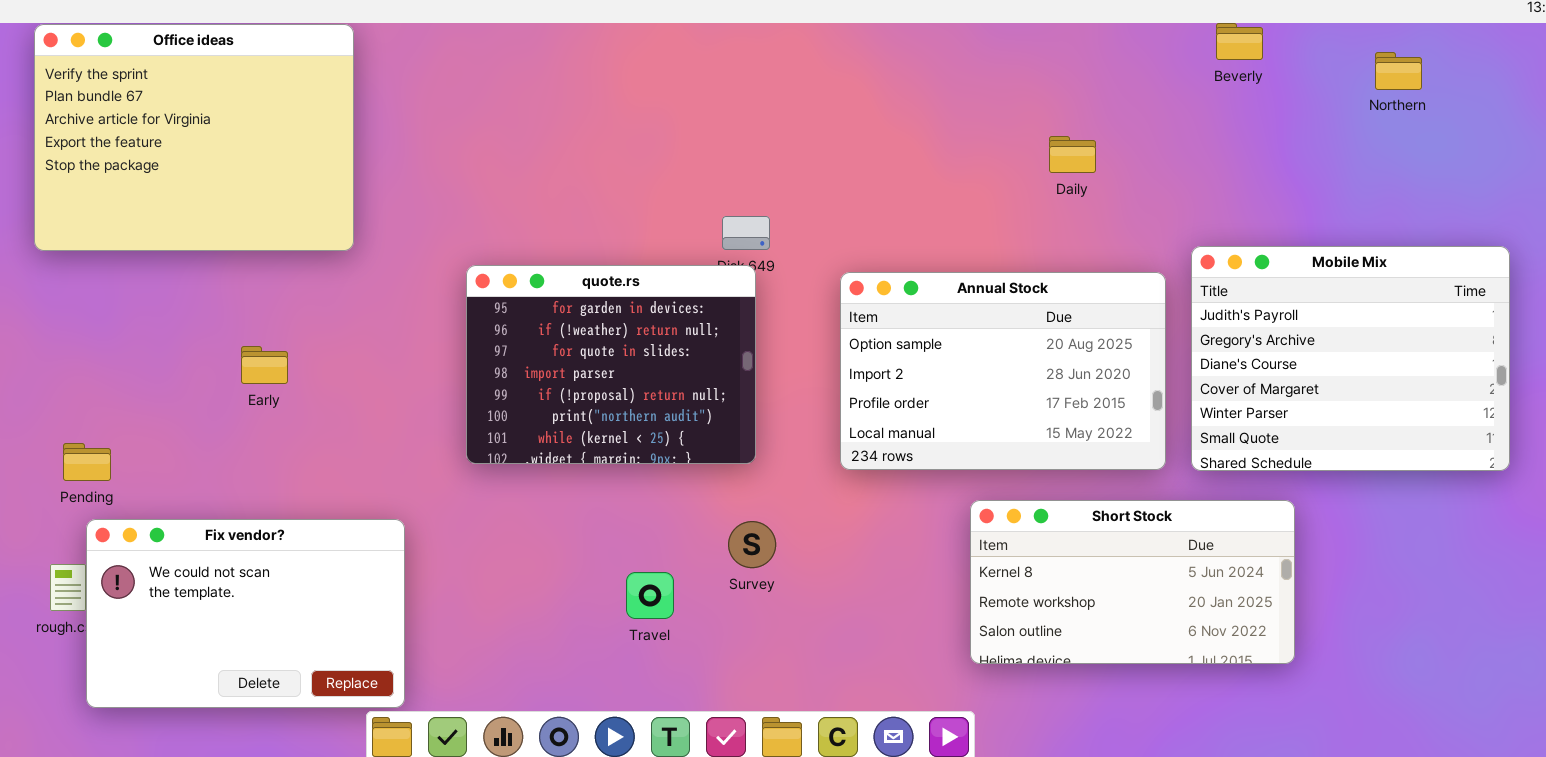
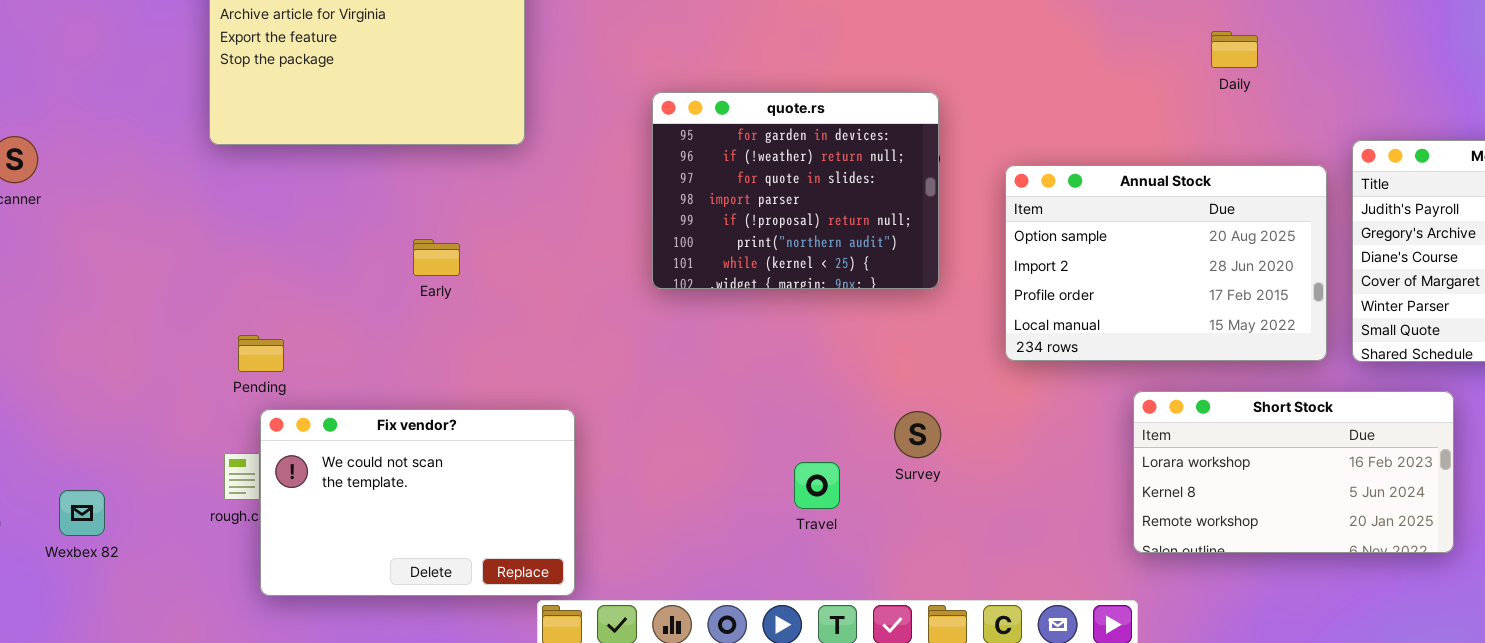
quote.rs: [466,265,756,464] -> [652,92,939,289], moved
Short Stock: [970,500,1295,664] -> [1133,391,1454,553], scrolled up 1 row

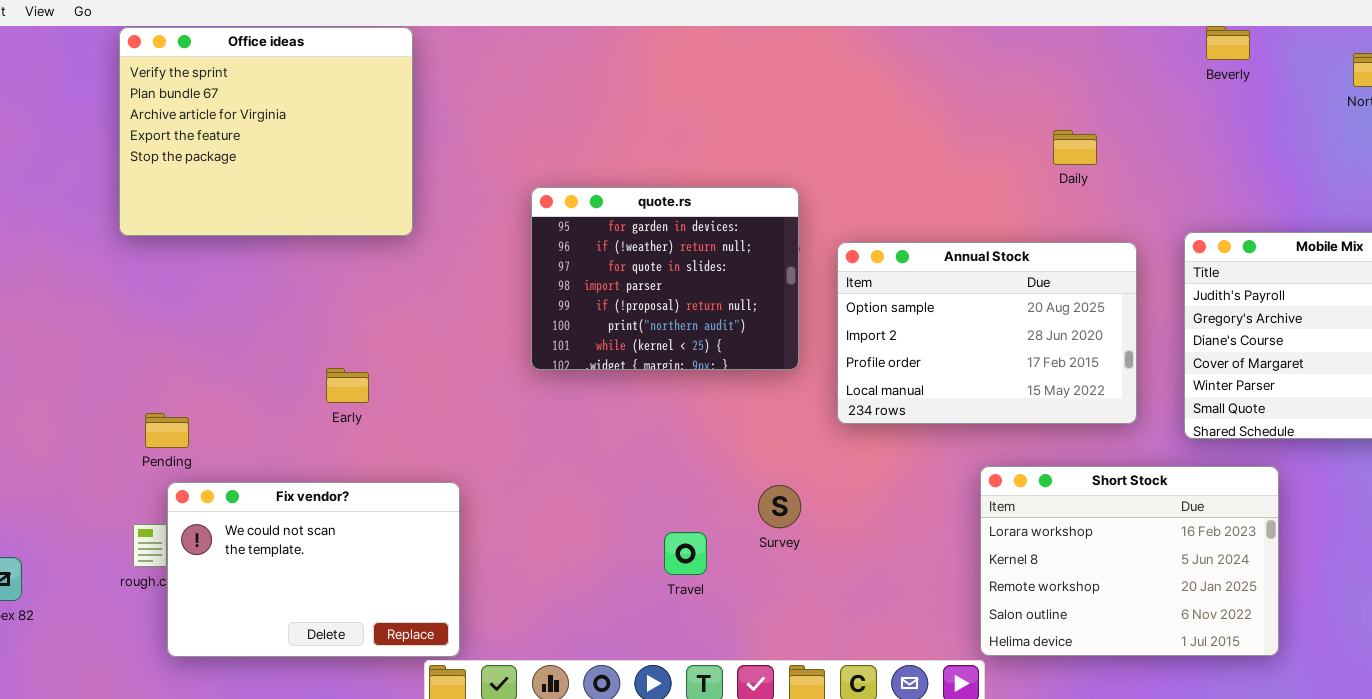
Annual Stock: [1005,165,1327,361] -> [837,242,1137,424], moved
Early: [413,239,460,276] -> [326,368,369,403], moved
Short Stock: [1133,391,1454,553] -> [980,466,1279,656], resized

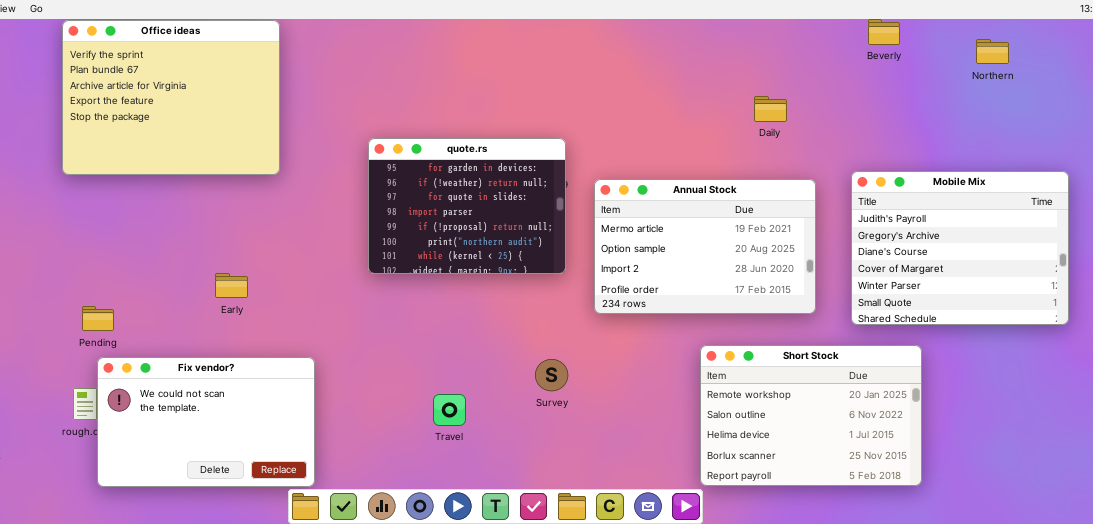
Annual Stock: [837,242,1137,424] -> [594,179,816,314], scrolled up 1 row
Short Stock: [980,466,1279,656] -> [700,345,922,486], scrolled down 2 rows
Travel: [664,532,707,575] -> [433,394,466,426], moved

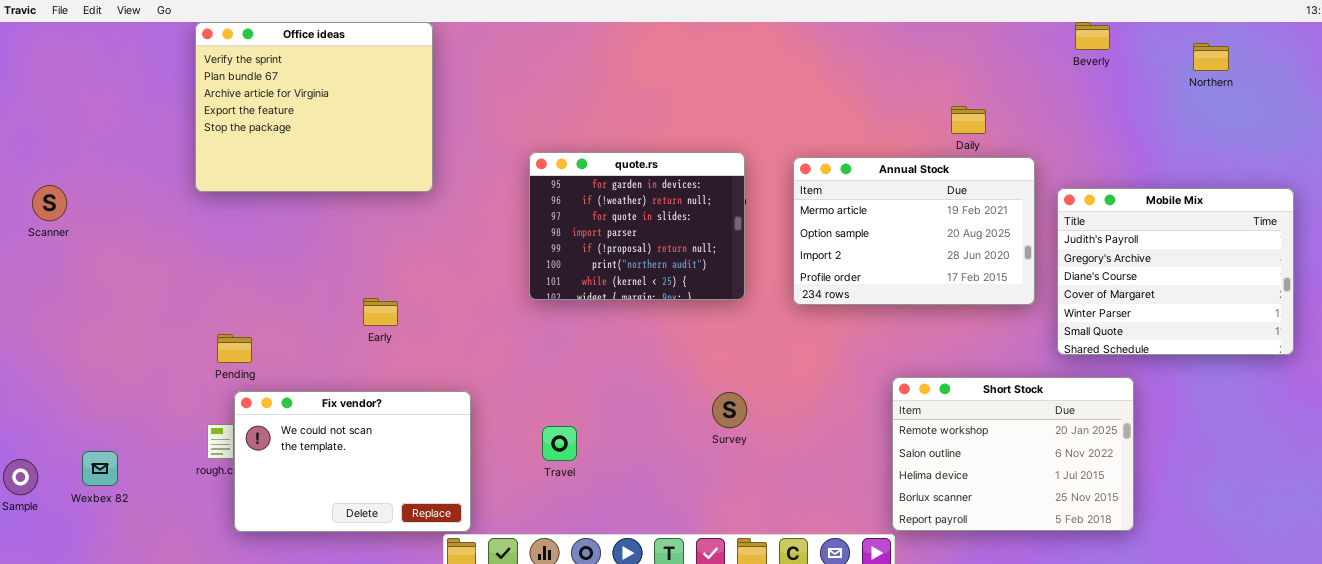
Annual Stock: [594,179,816,314] -> [793,157,1035,305], moved
Travel: [433,394,466,426] -> [542,426,577,461], moved

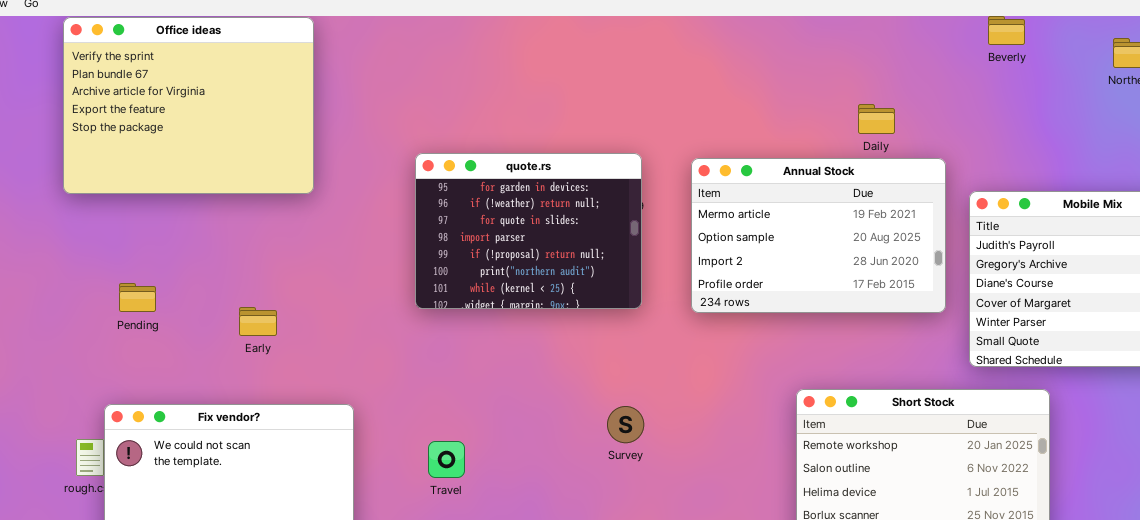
Pending: [217,334,252,363] -> [119,283,156,312], moved

